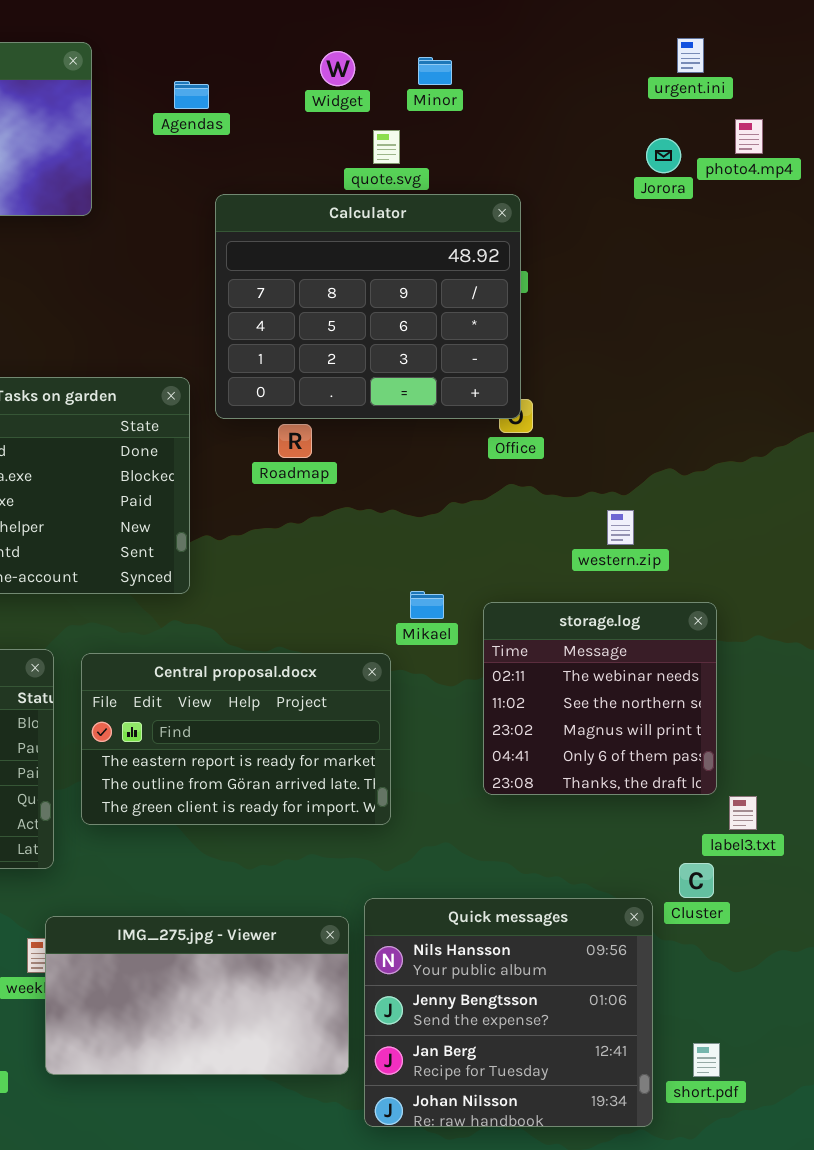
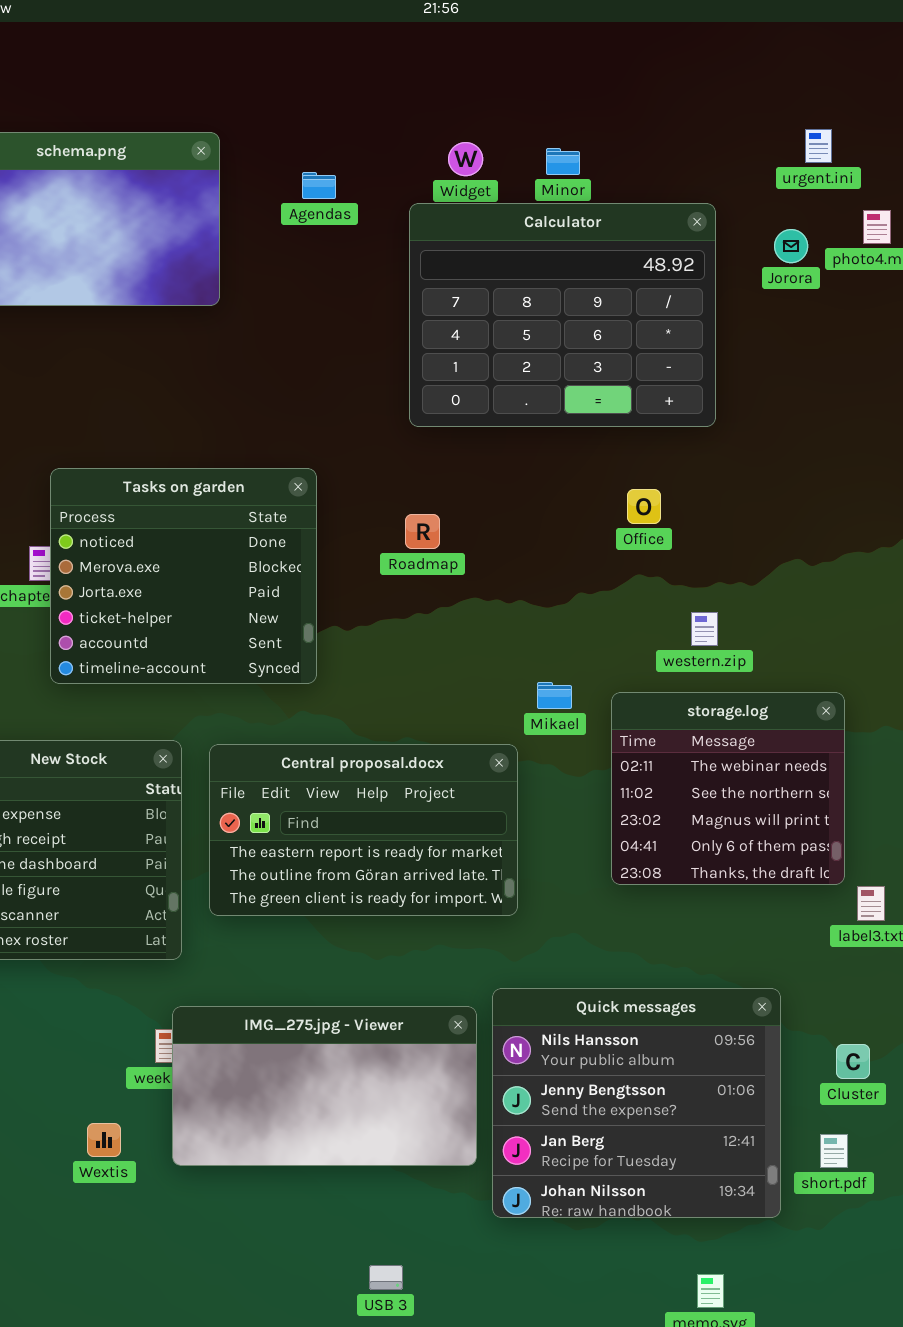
Calculator: [215,194,521,419] -> [409,203,716,427], moved
western.zip: [607,510,634,545] -> [691,612,718,646], moved
Cluster: [679,863,714,898] -> [836,1044,870,1079], moved

